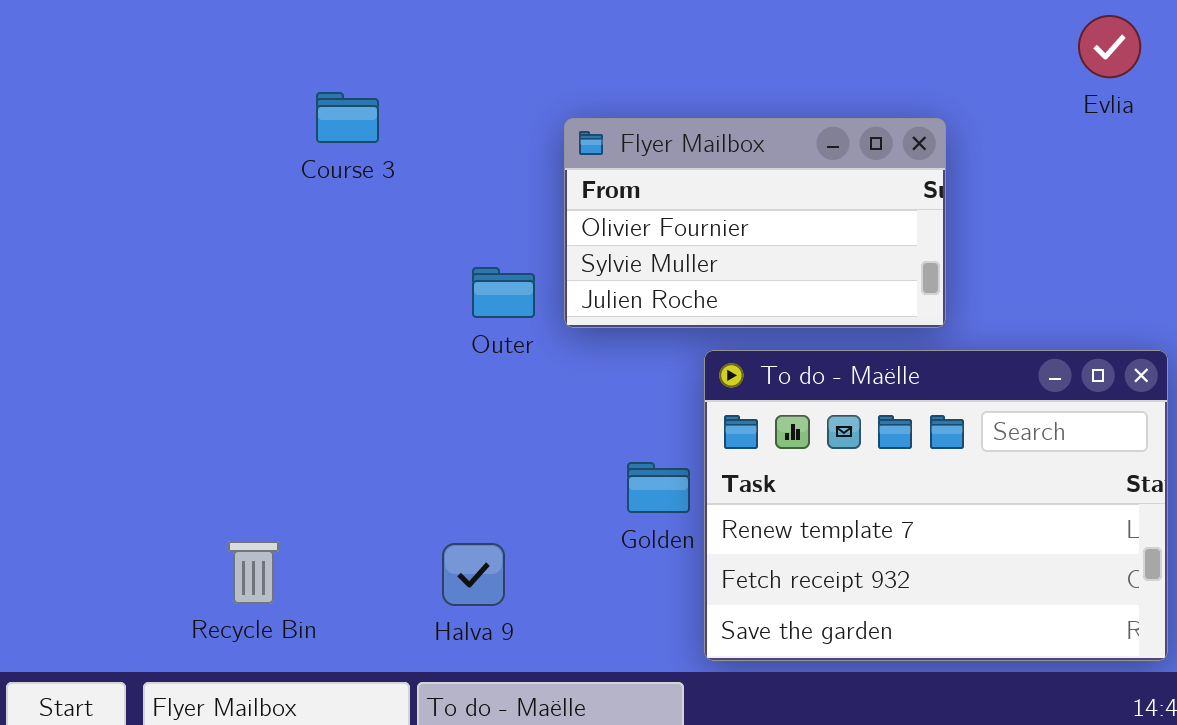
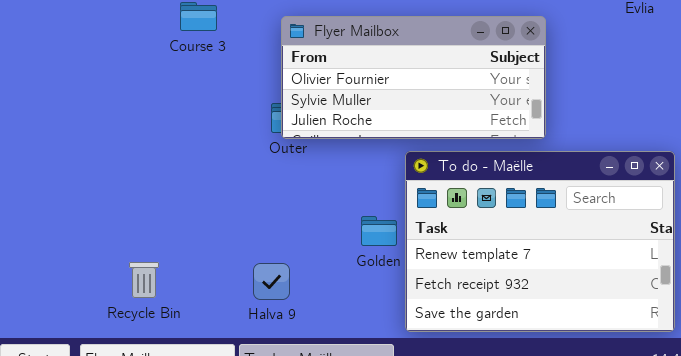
Flyer Mailbox: [564,118,946,328] -> [281,16,546,139], resized

